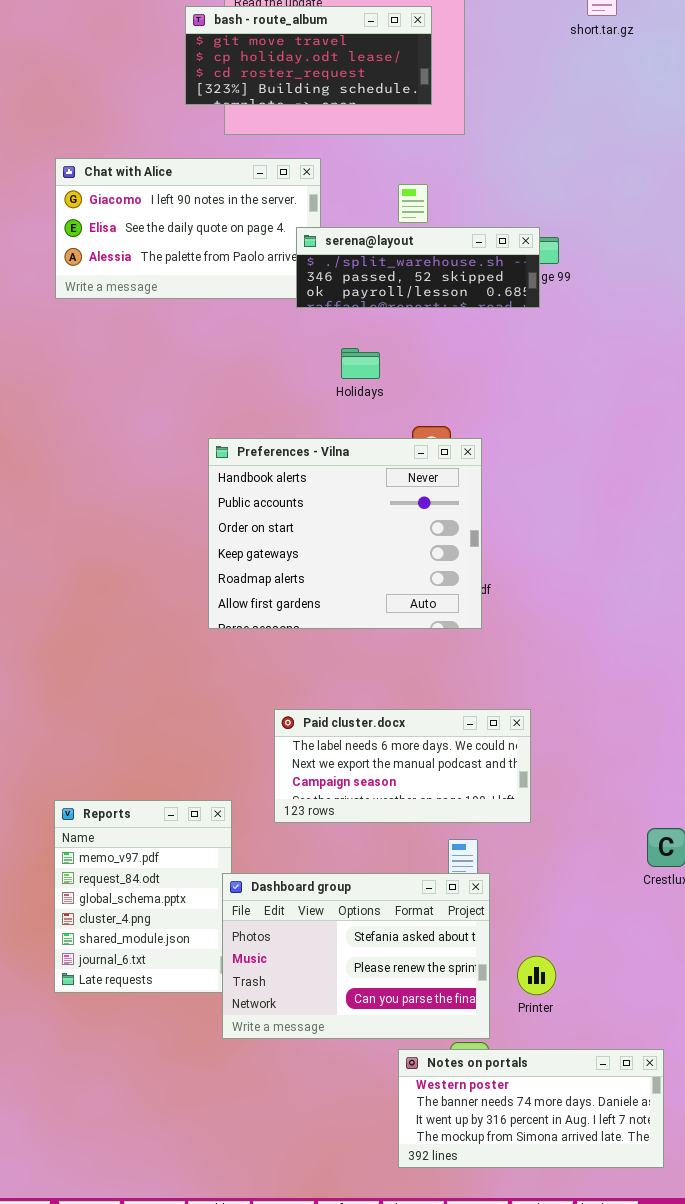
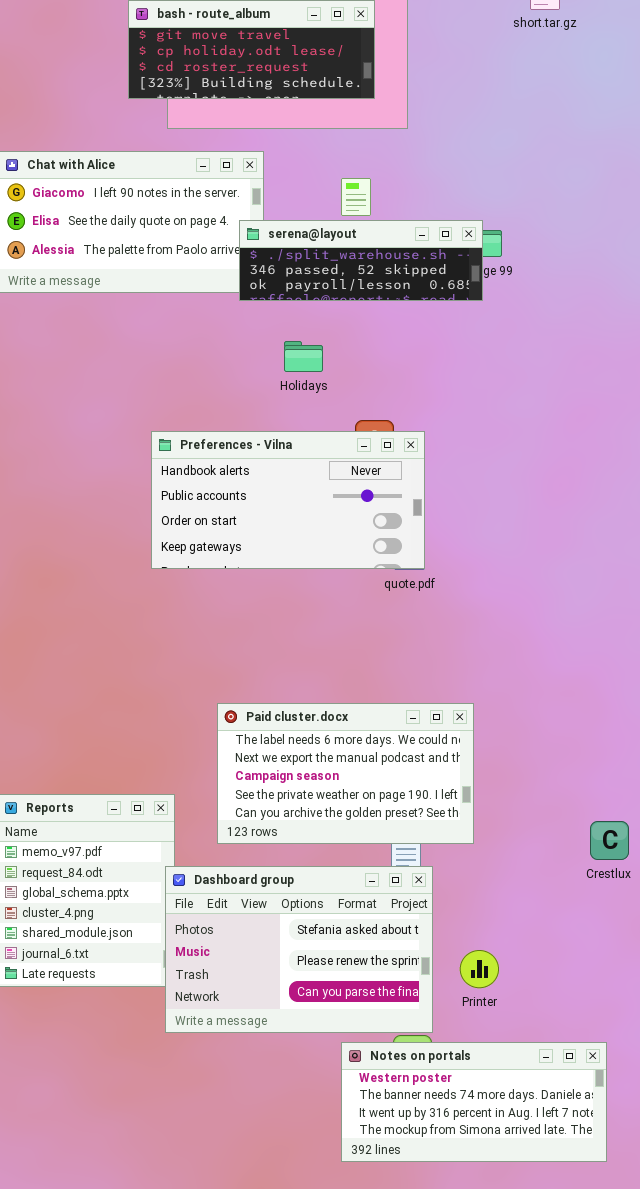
Preferences - Vilna: [208,438,482,629] -> [151,431,425,569], resized
Paid cluster.docx: [274,709,531,823] -> [217,703,474,844], resized

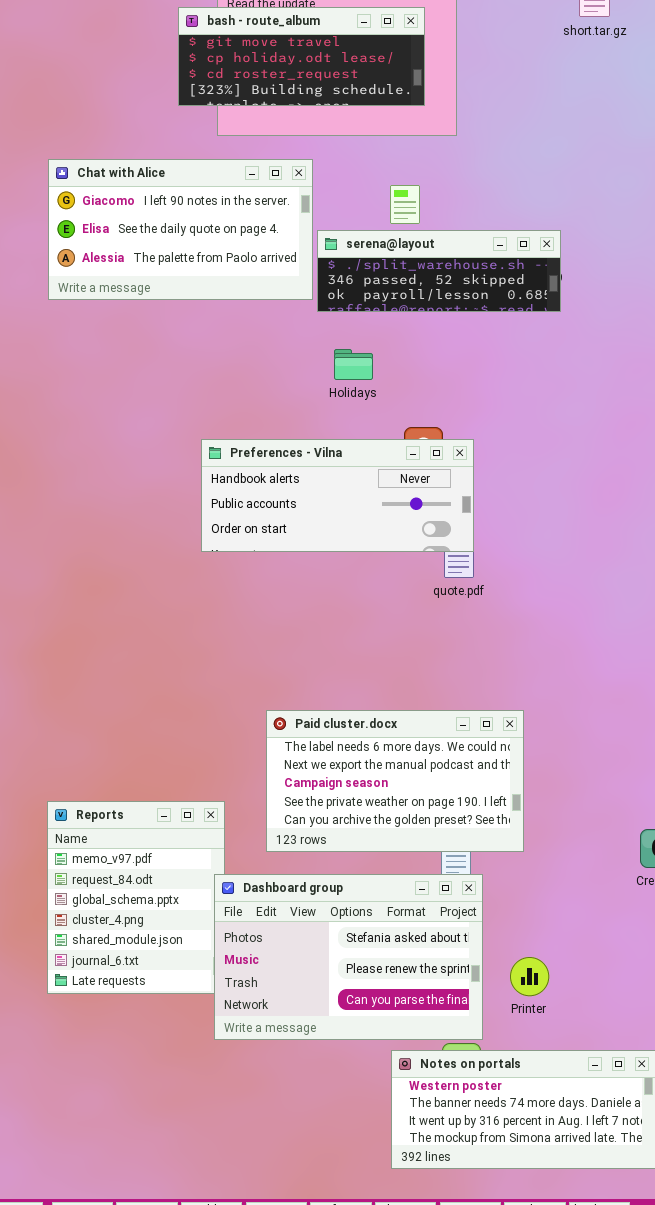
serena@layout: [239,220,483,301] -> [317,230,561,312], moved
Preferences - Vilna: [151,431,425,569] -> [201,439,474,552], resized

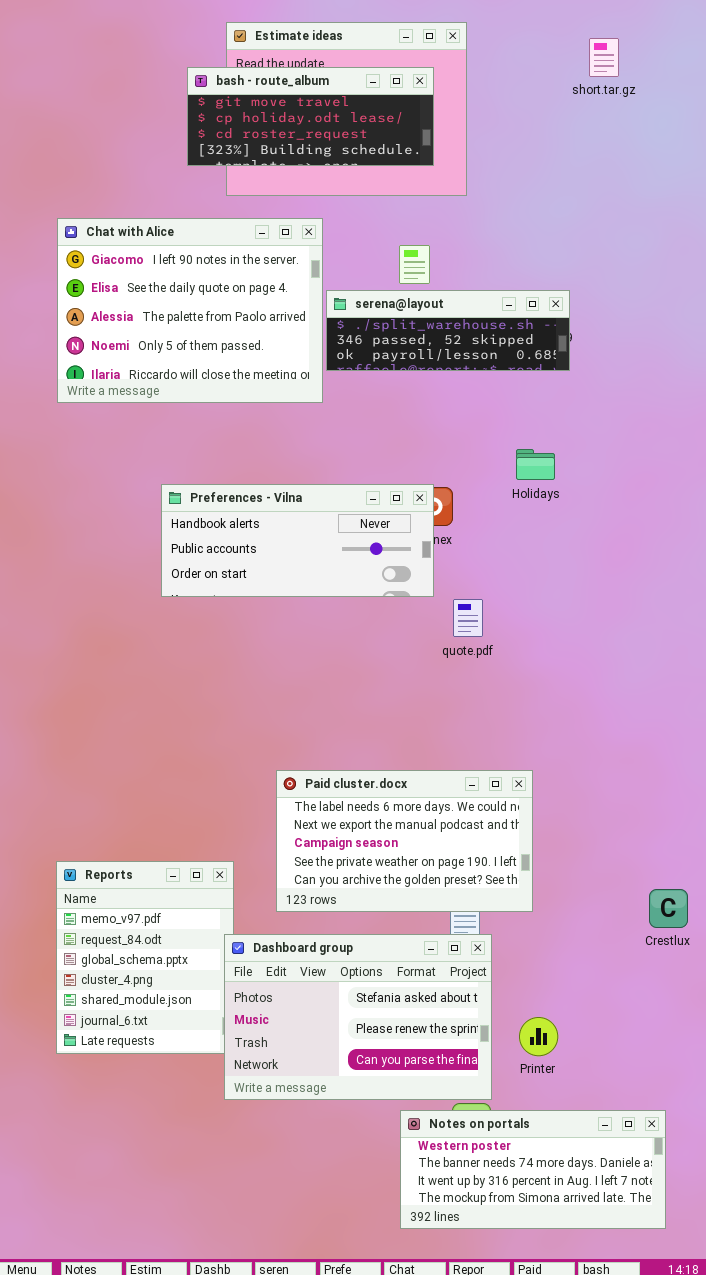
Chat with Alice: [48,159,313,300] -> [57,218,323,403], resized
Holidays: [334,349,373,380] -> [516,449,555,480], moved
Preferences - Vilna: [201,439,474,552] -> [161,484,434,597], moved

